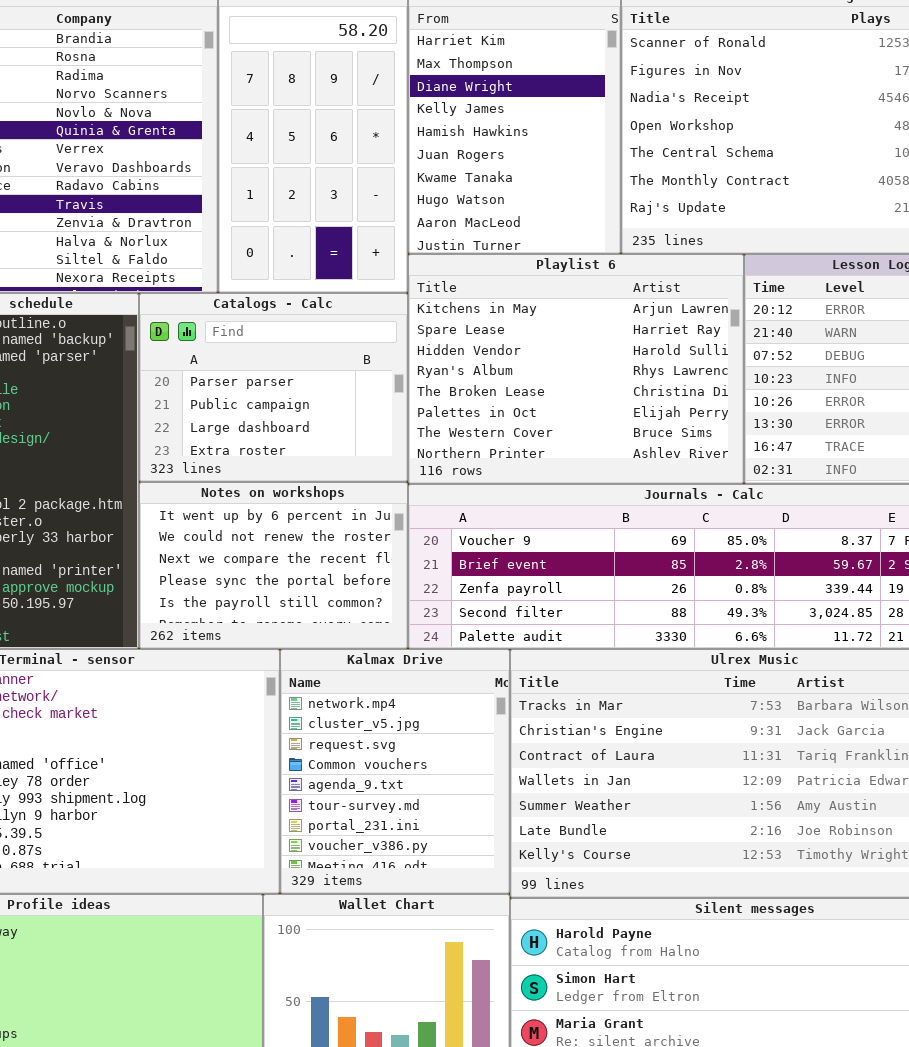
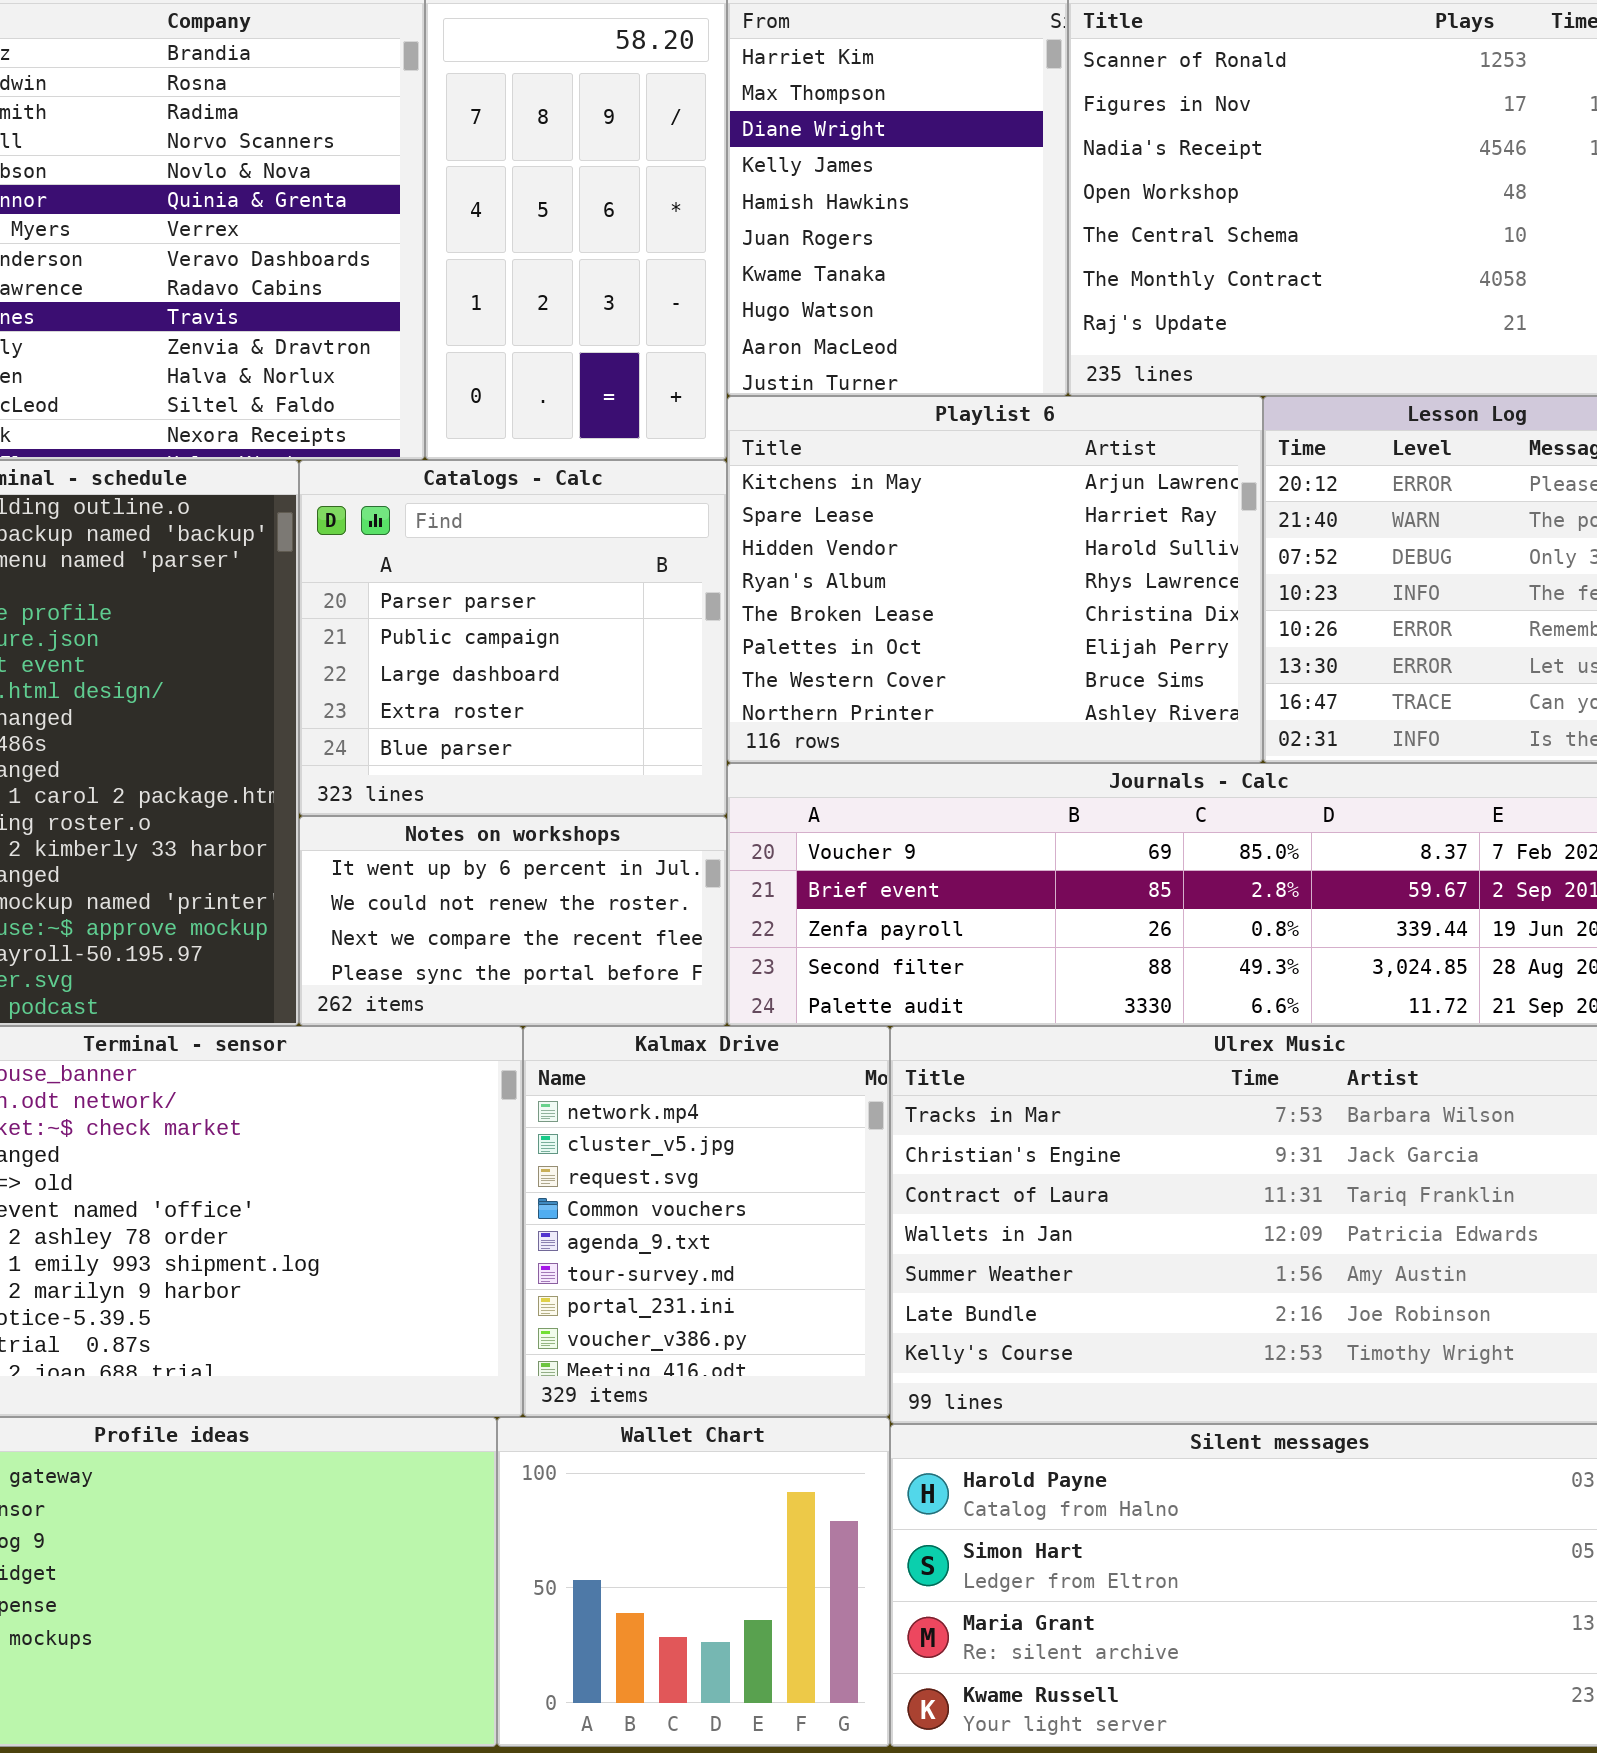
Catalogs - Calc: [139,293,408,482] -> [299,460,727,816], resized
Notes on workshops: [139,482,408,649] -> [299,816,727,1026], resized

